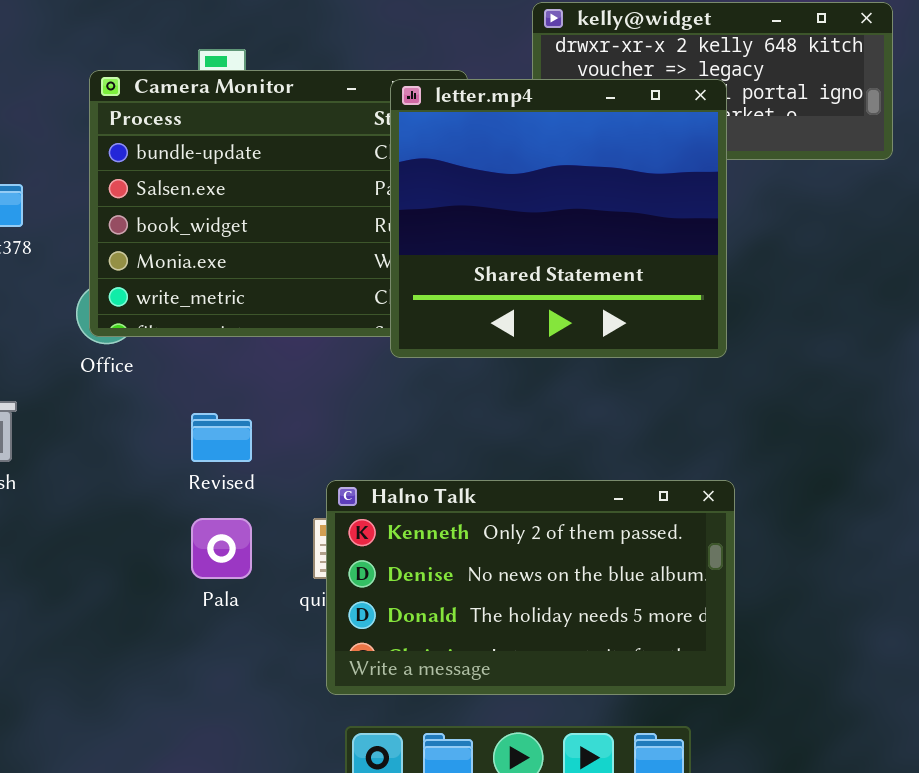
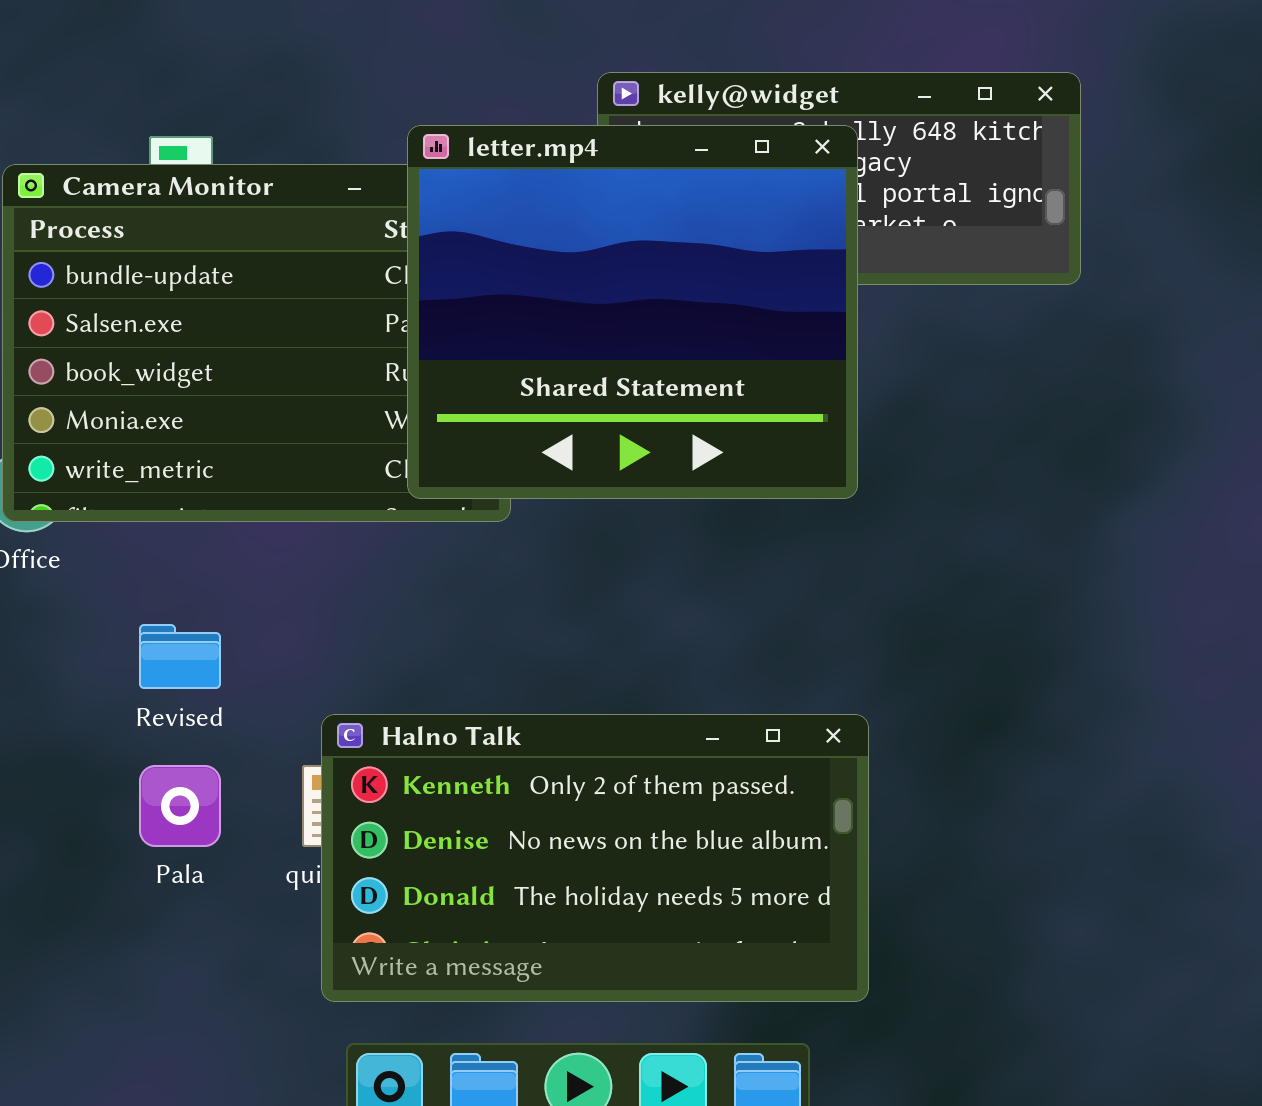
letter.mp4: [390,79,727,358] -> [407,125,858,499], moved

